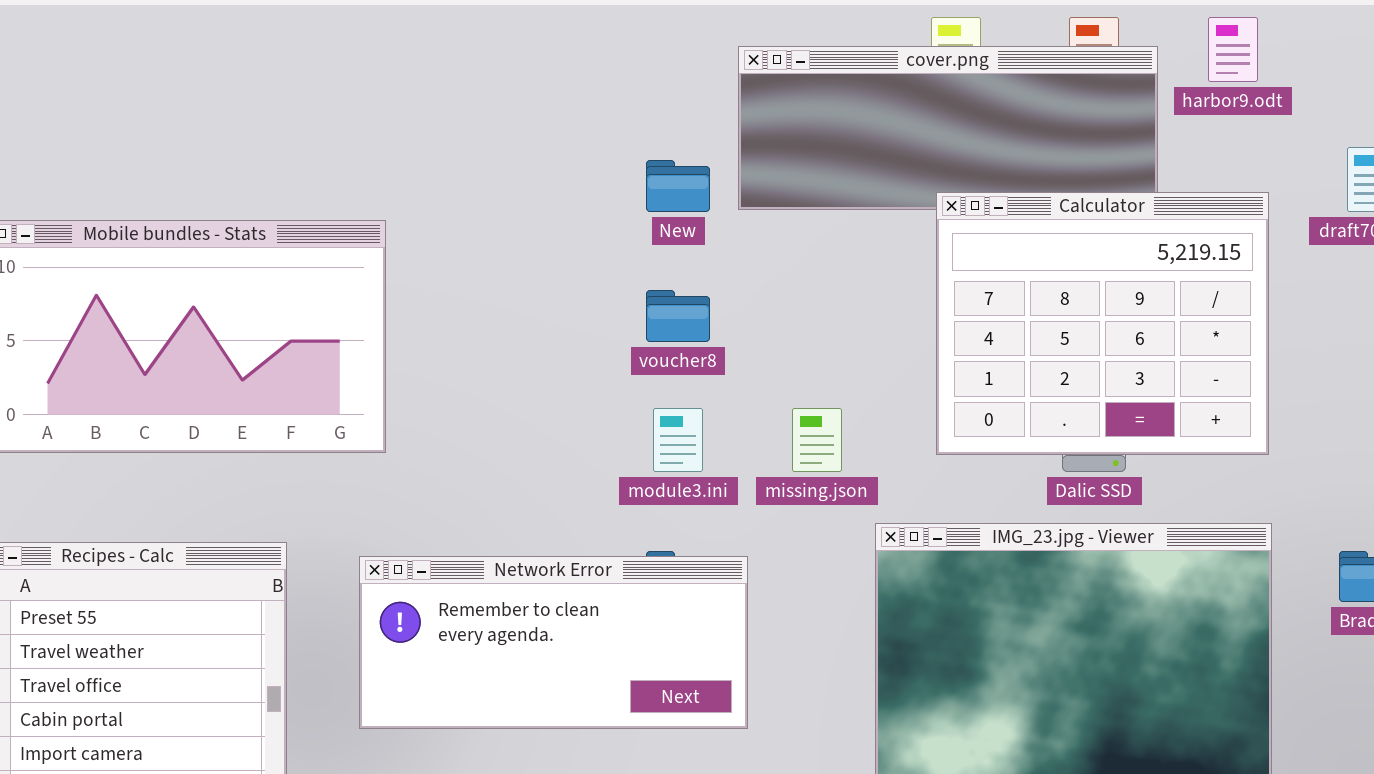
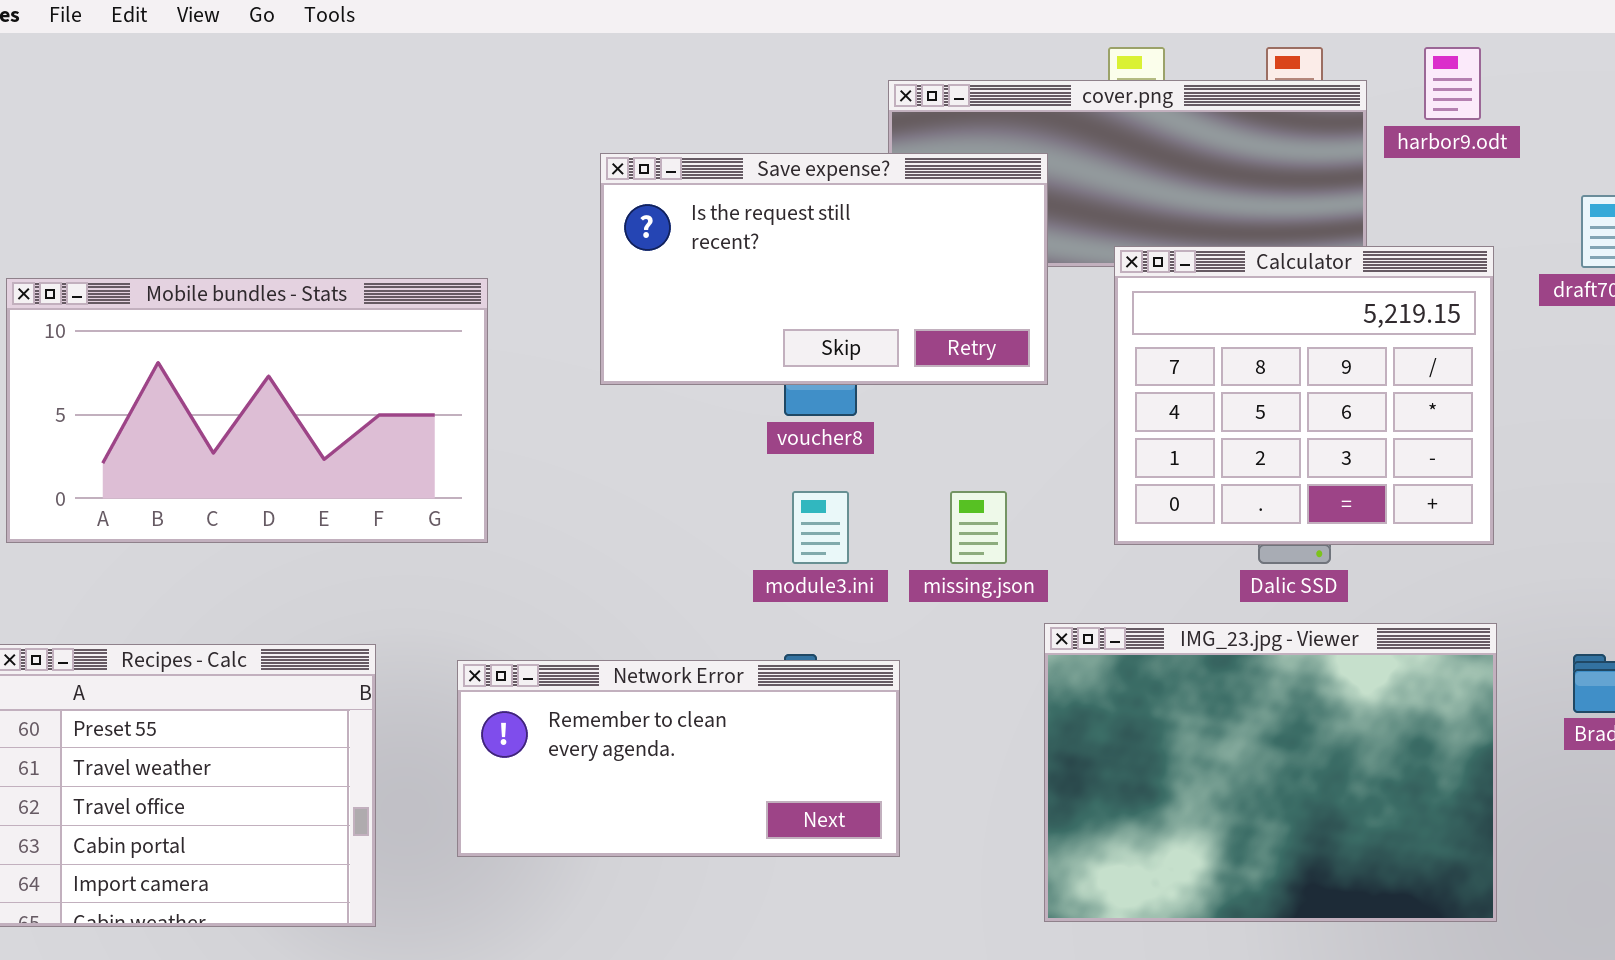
Save expense?: none -> [600,153,1048,385], opened

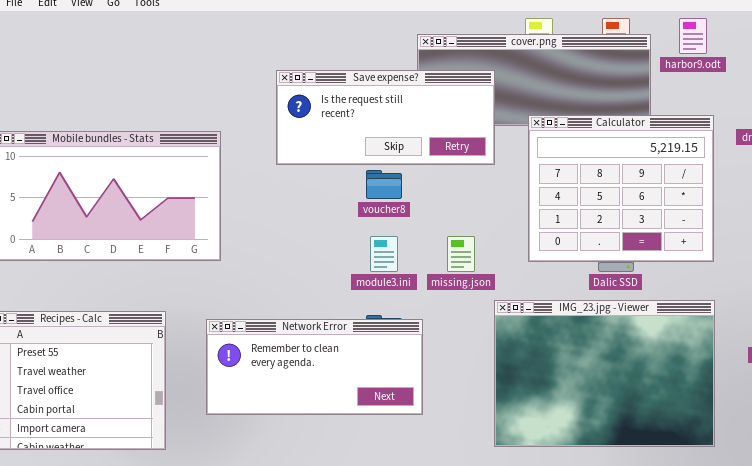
Save expense?: [600,153,1048,385] -> [276,70,495,165], resized

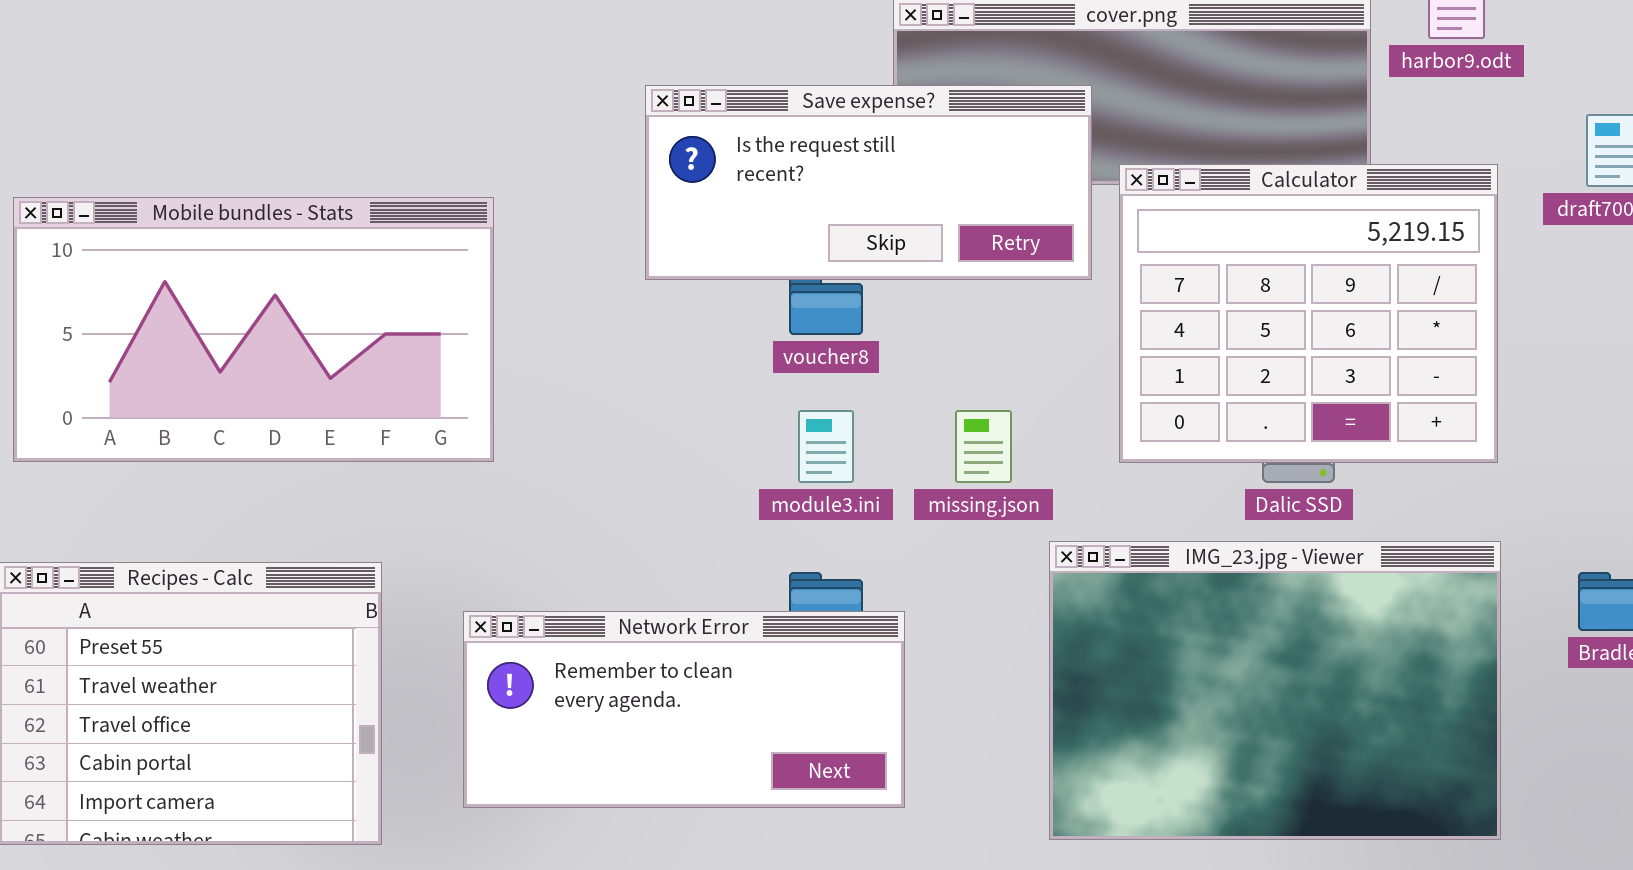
Save expense?: [276,70,495,165] -> [645,85,1092,280], moved
Network Error: [206,319,423,415] -> [463,611,905,808], moved

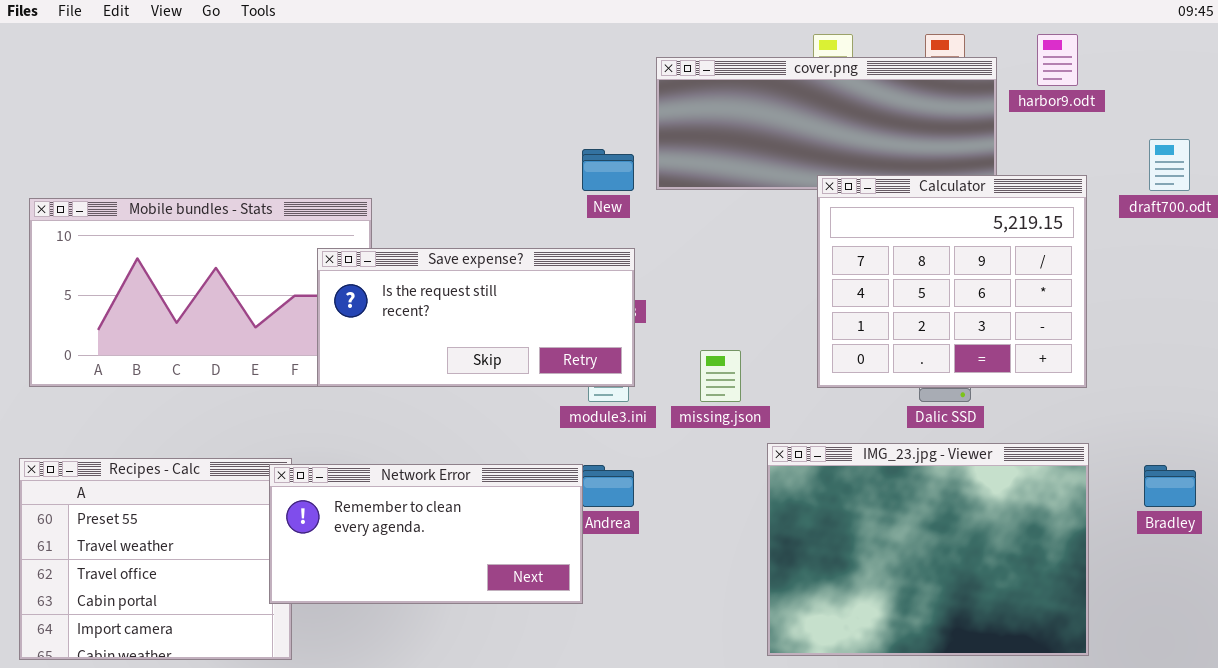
Save expense?: [645,85,1092,280] -> [317,248,635,387], moved
Network Error: [463,611,905,808] -> [269,464,583,604], moved

